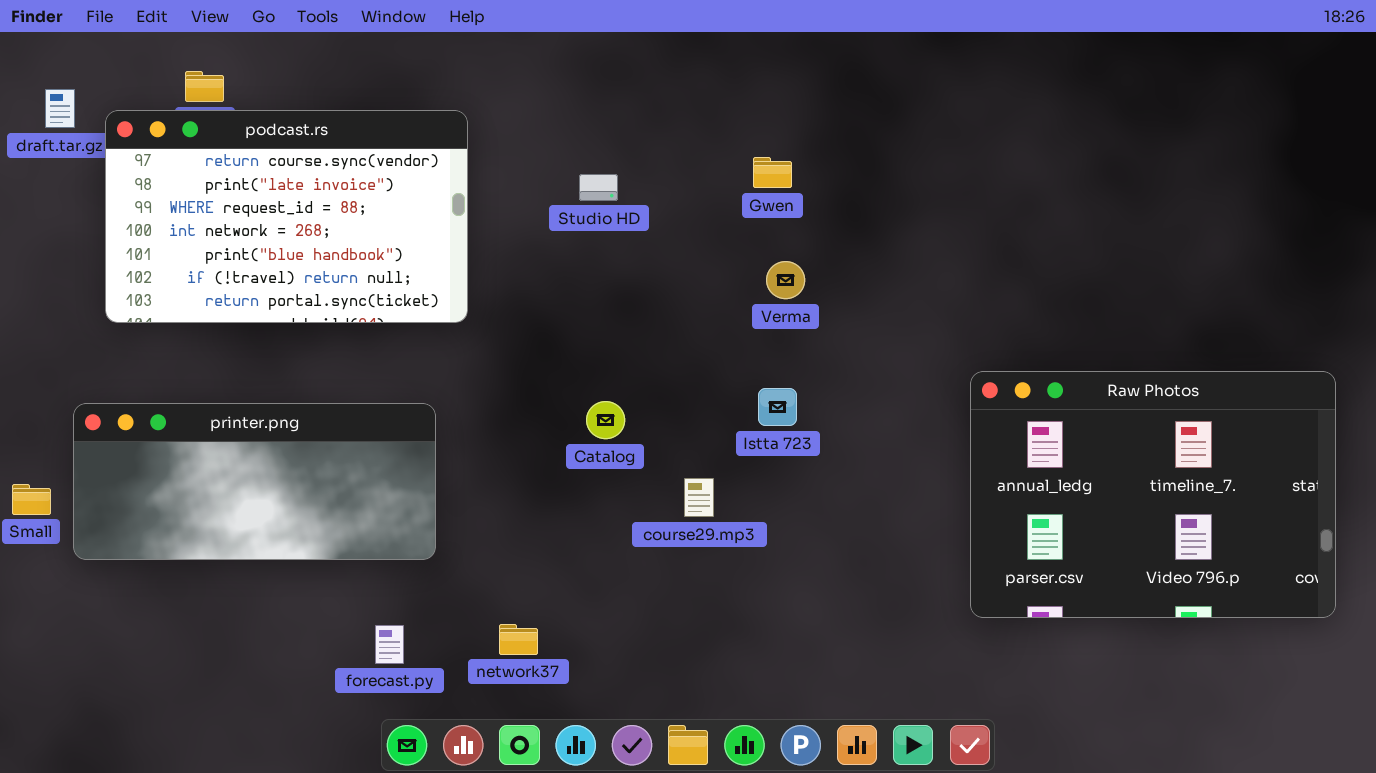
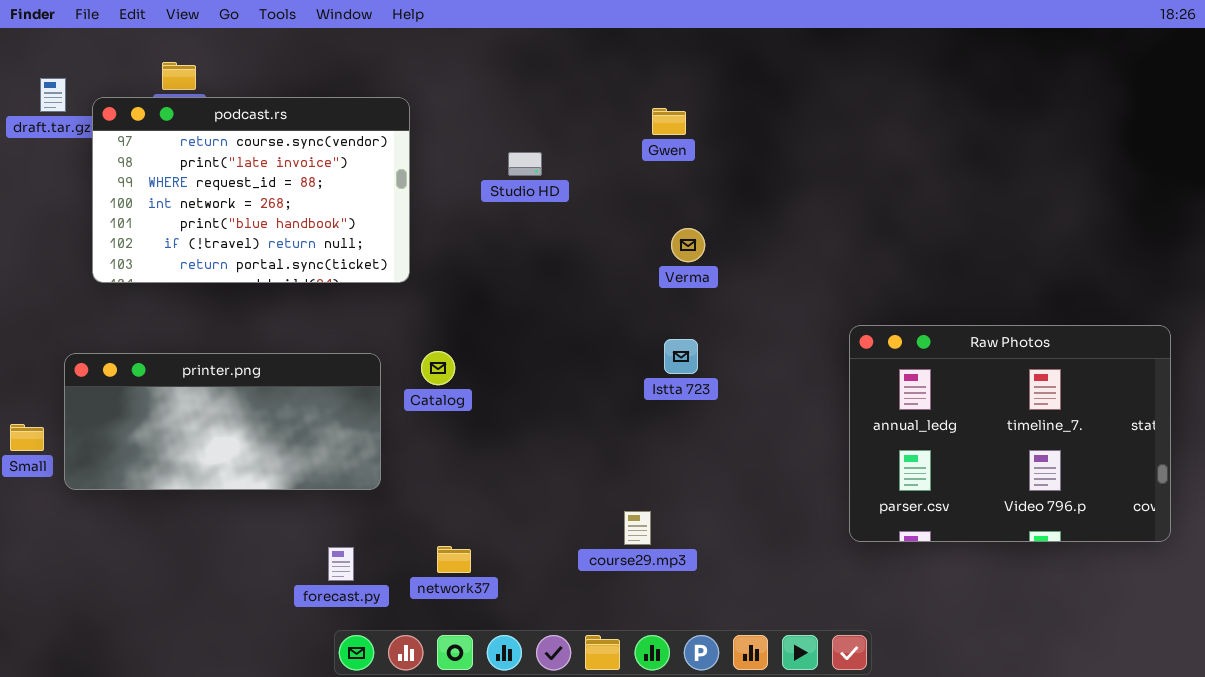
Gwen: [753,157,792,188] -> [652,108,686,135], moved
Catalog: [586,401,625,439] -> [421,351,455,385], moved
course29.mp3: [684,478,714,517] -> [624,511,651,545], moved

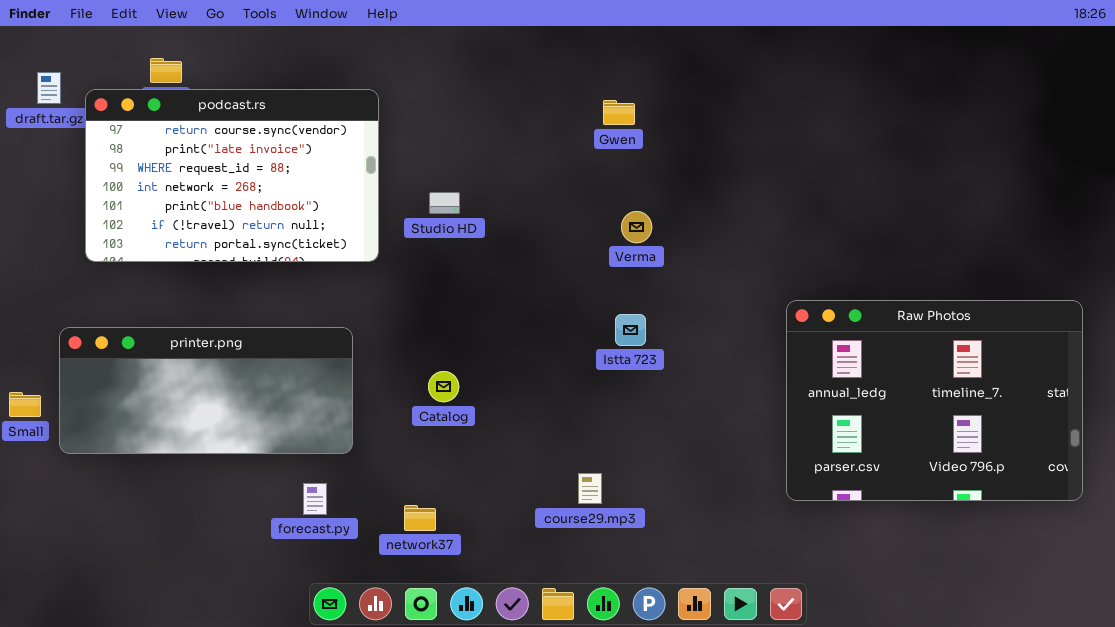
Studio HD: [508,152,542,176] -> [429,192,460,214], moved
Catalog: [421,351,455,385] -> [428,371,459,402], moved
forecast.py: [328,547,354,581] -> [303,483,327,515], moved

